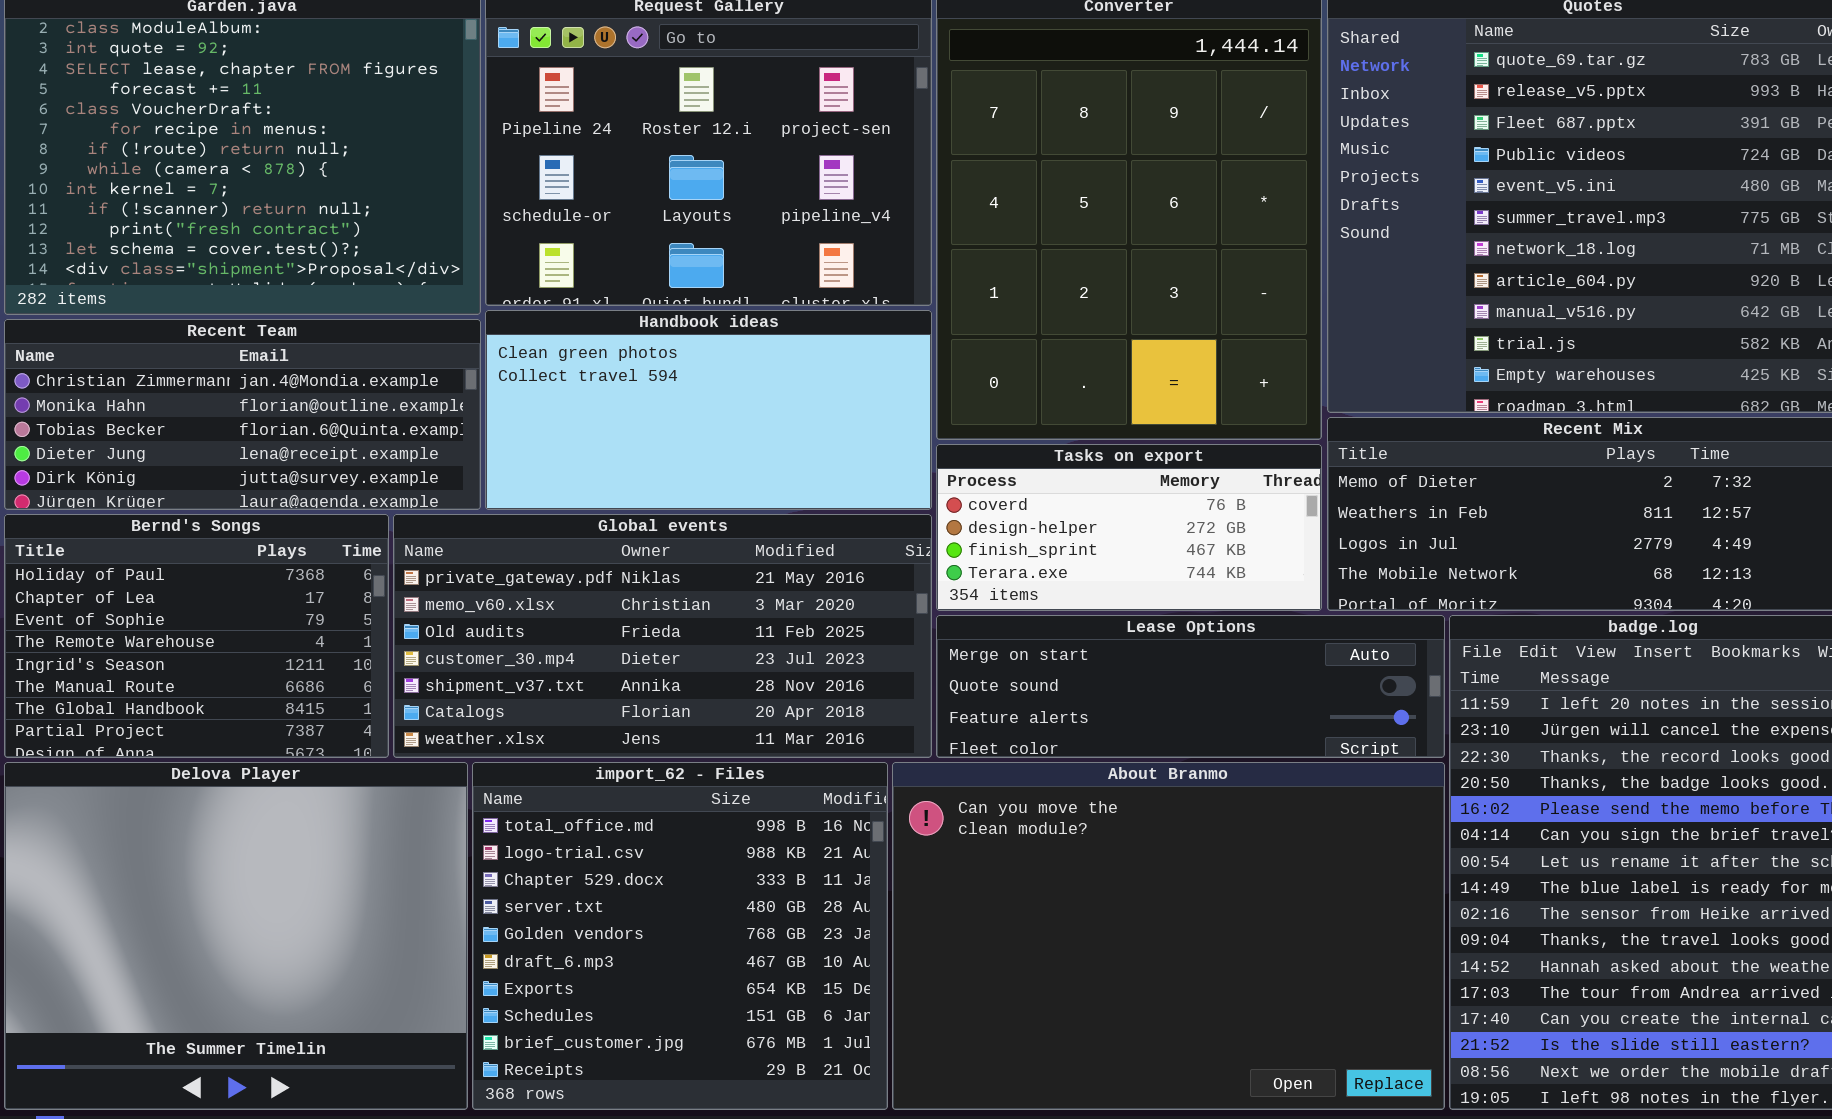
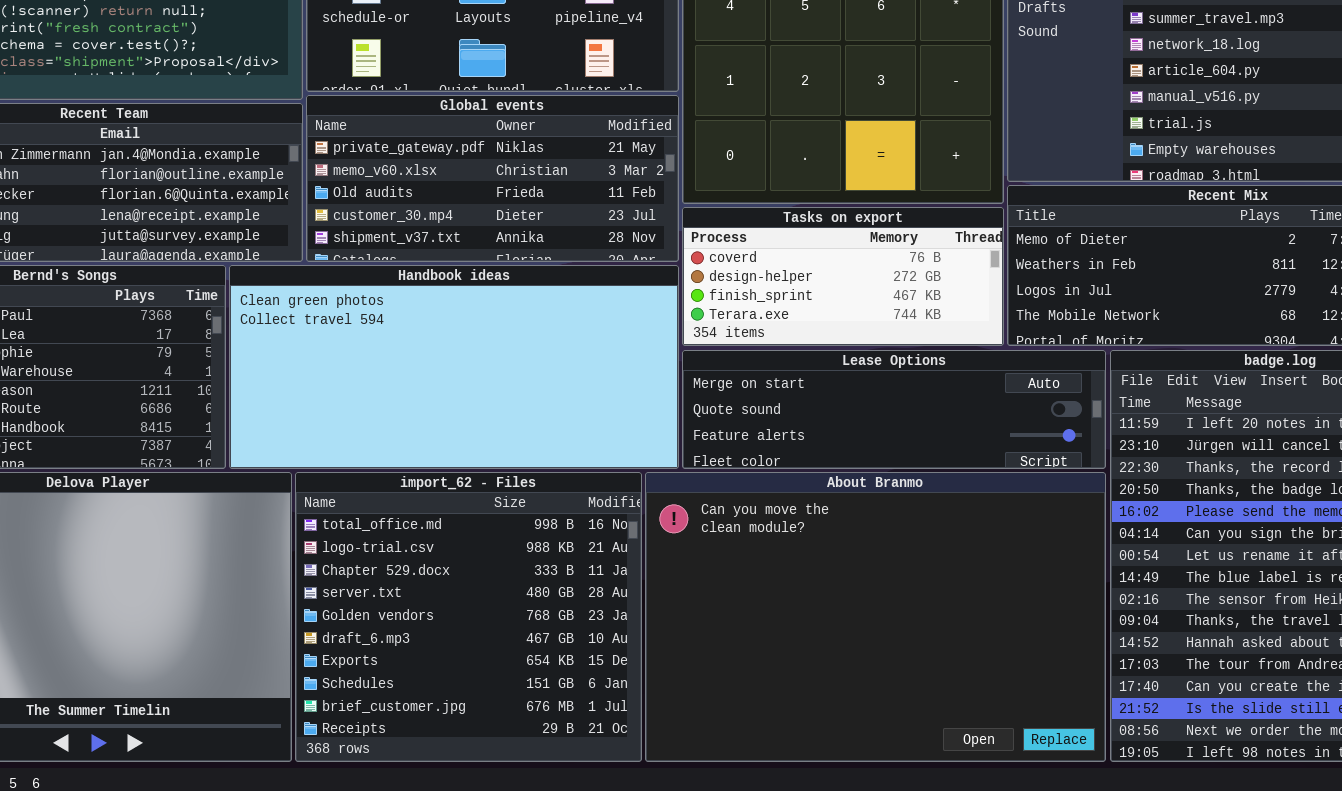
Handbook ideas: [485,310,932,510] -> [229,265,679,469], moved, resized
Global events: [393,514,932,758] -> [306,95,679,262], moved, resized

